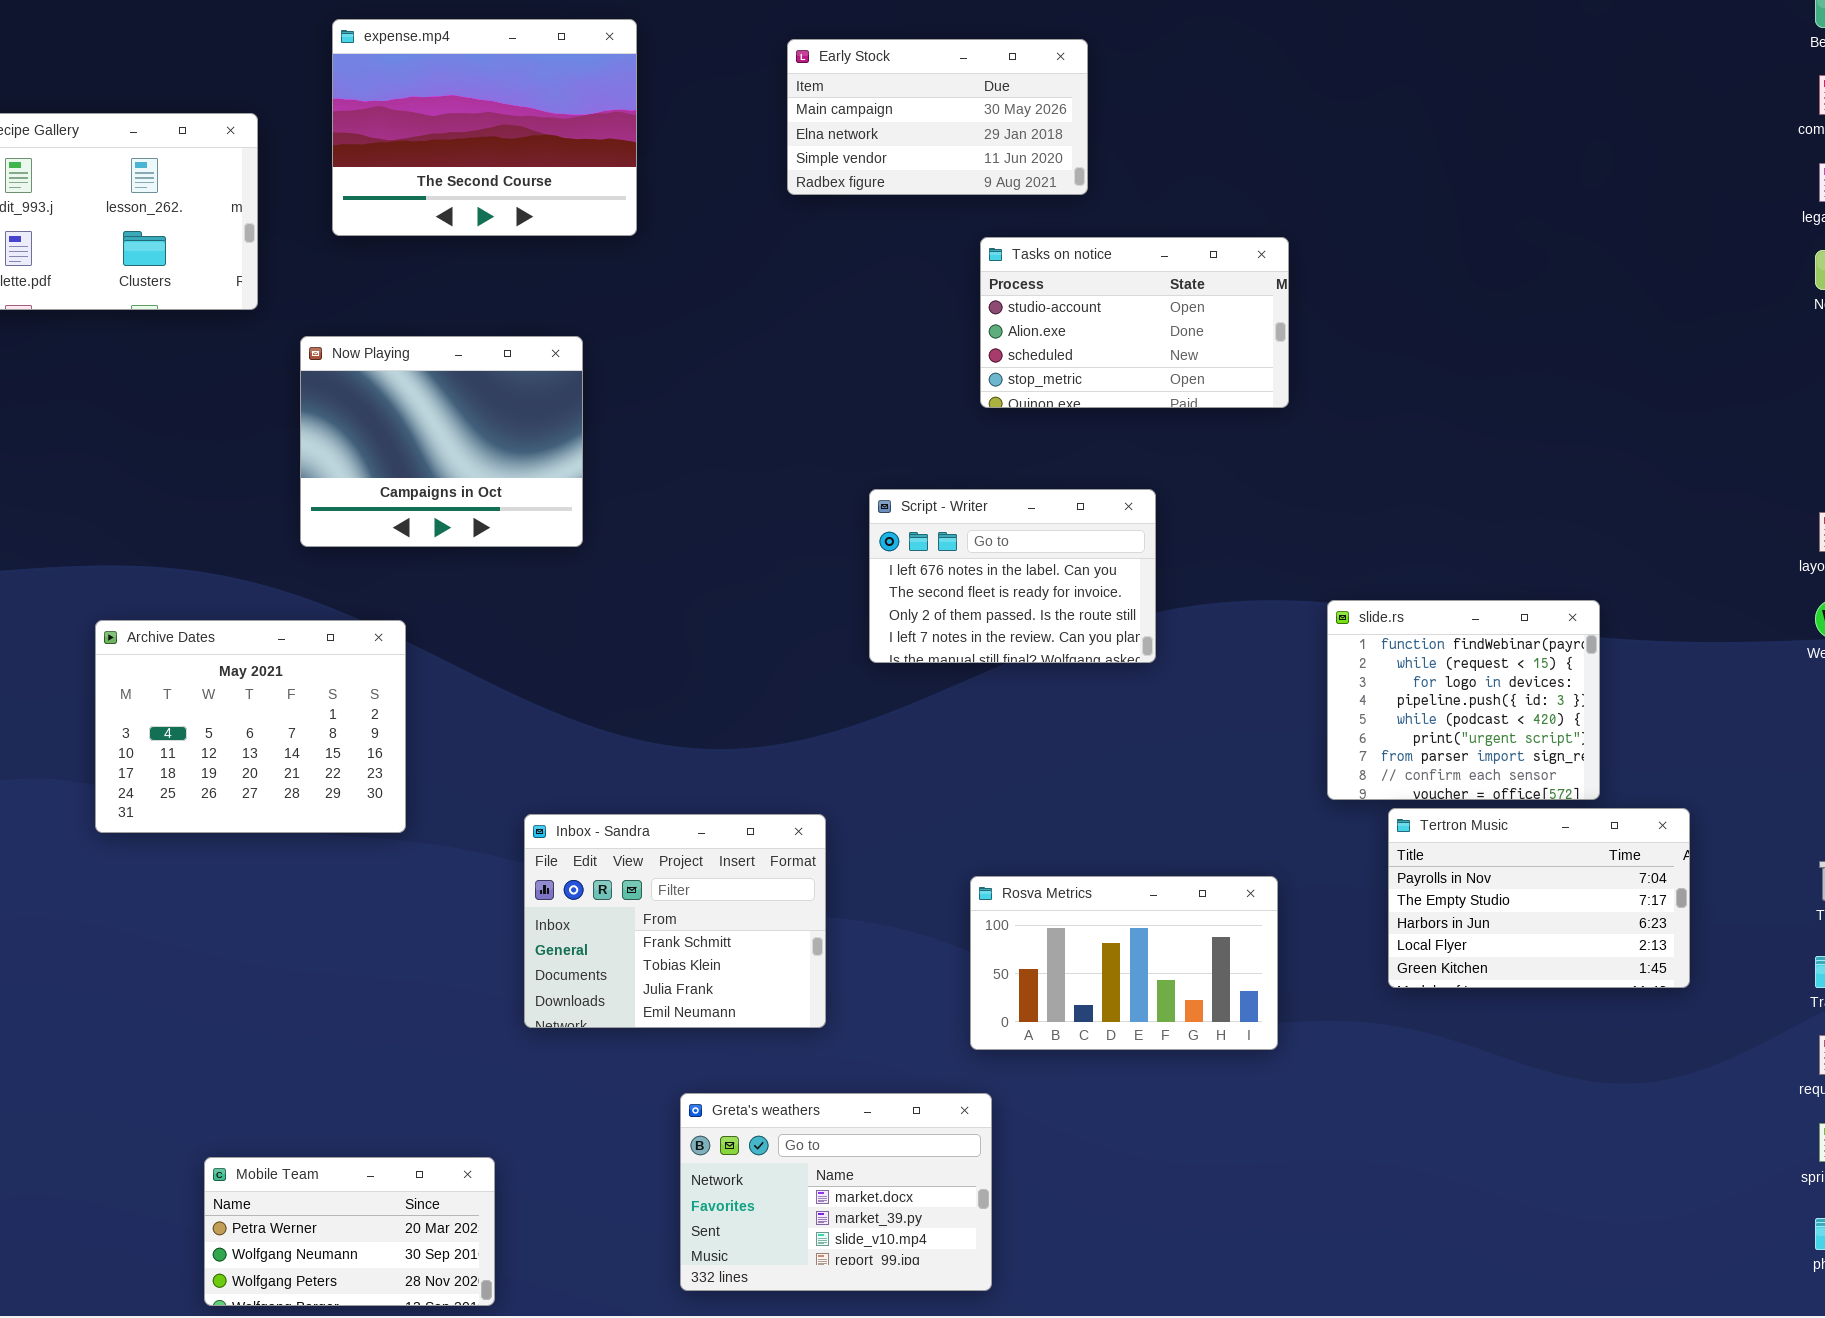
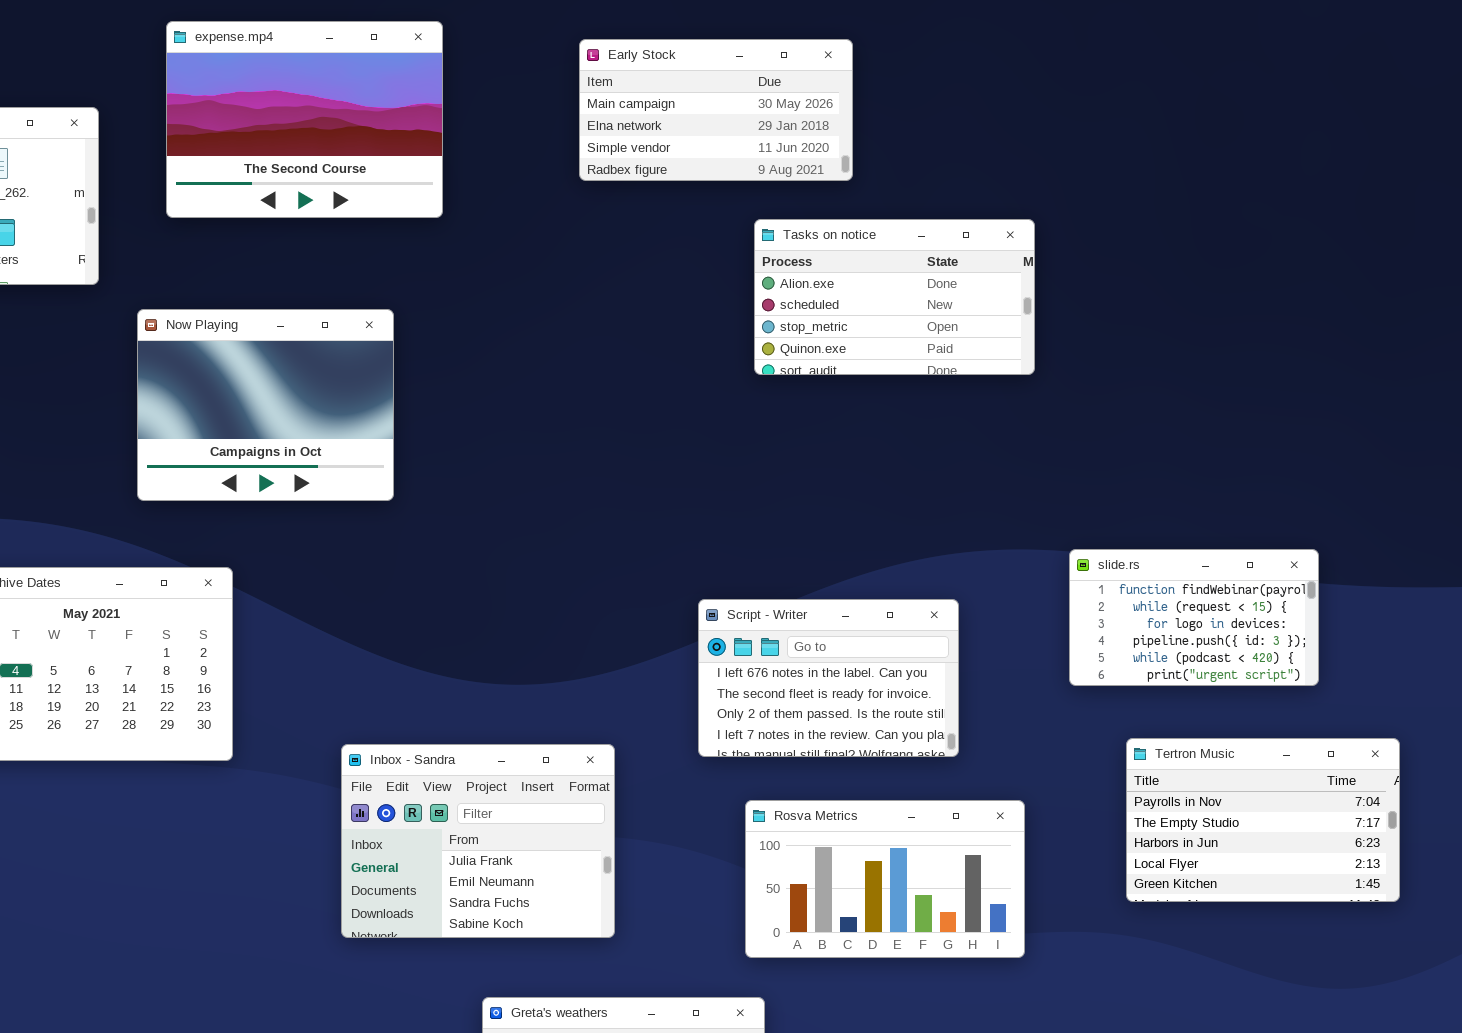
Tasks on notice: [980,237,1289,408] -> [754,219,1035,375], scrolled down 1 row
Script - Writer: [869,489,1156,663] -> [698,599,959,757], moved
slide.rs: [1327,600,1600,800] -> [1069,549,1319,686], resized
Inbox - Sandra: [524,814,826,1028] -> [341,744,615,938], scrolled down 2 rows

